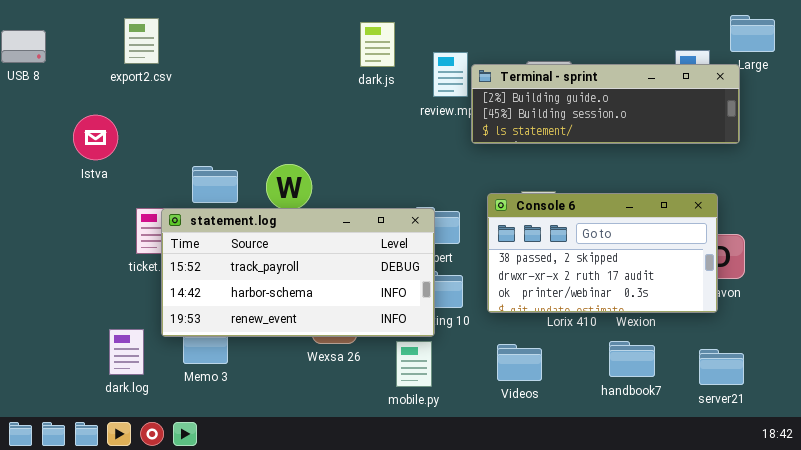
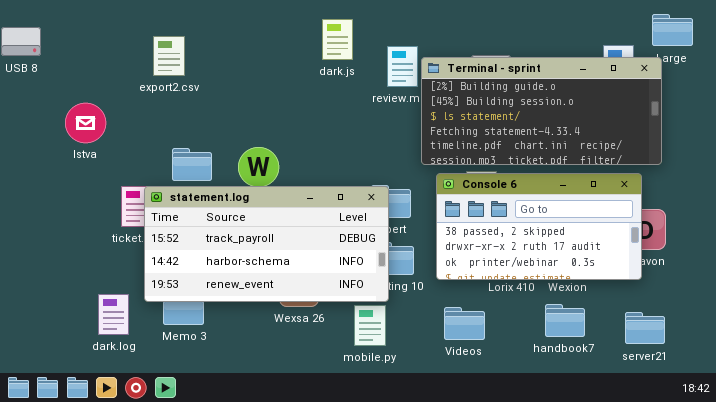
export2.csv: [124,18,159,64] -> [153,36,185,76], moved
Terminal - sprint: [471,64,740,144] -> [421,57,662,165], resized

